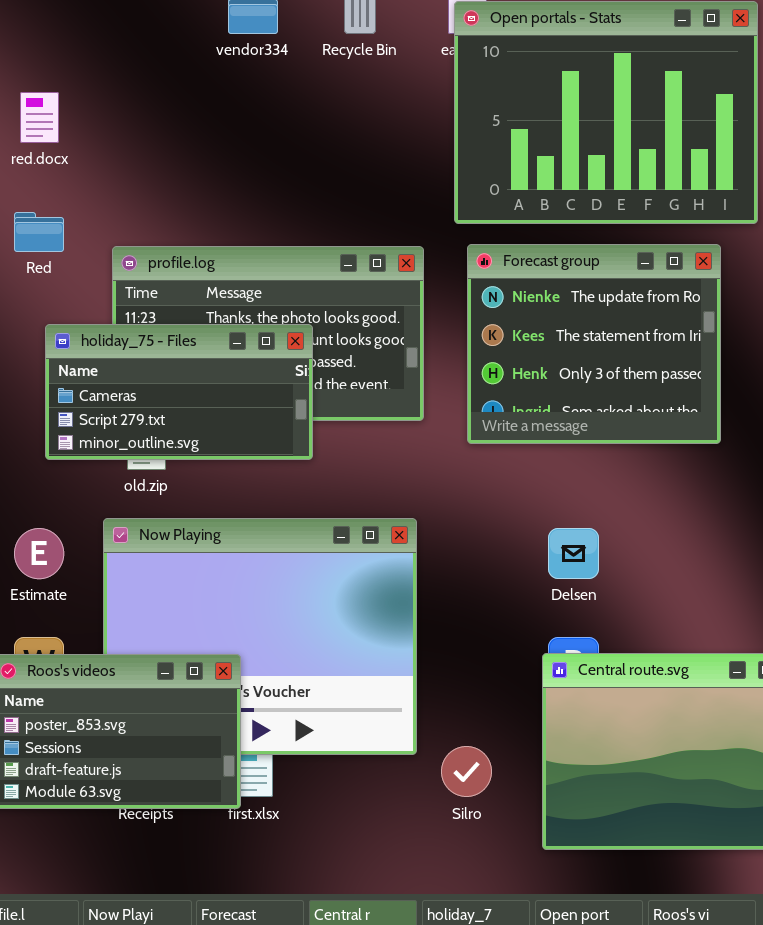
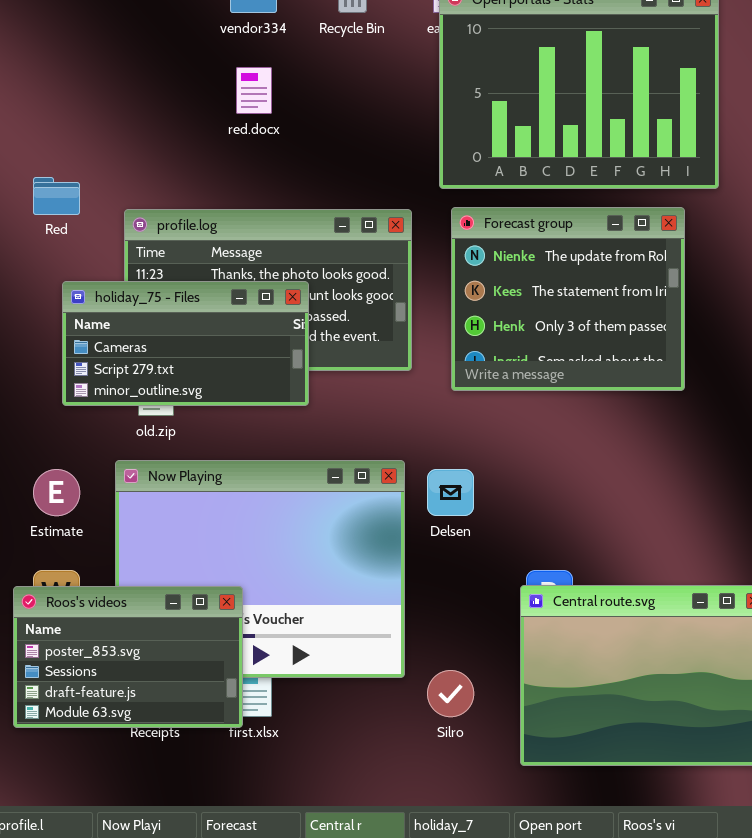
red.docx: [20,92,59,143] -> [236,67,272,114], moved
Delsen: [548,528,599,579] -> [427,469,474,516], moved

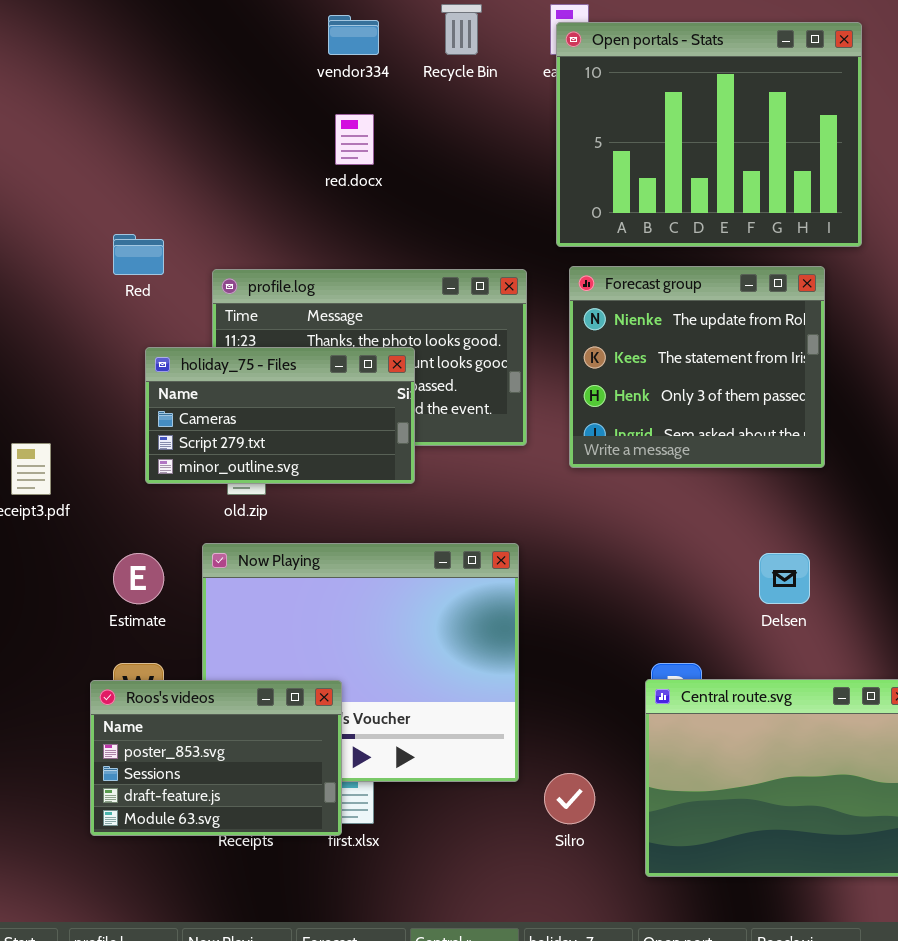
Delsen: [427,469,474,516] -> [759,553,810,604], moved

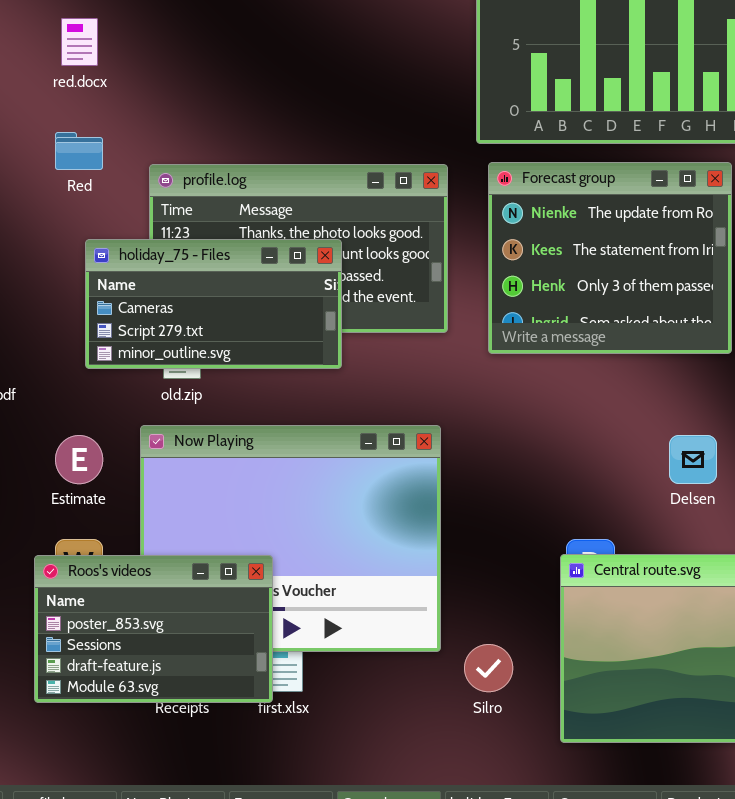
red.docx: [335,114,374,165] -> [61,18,98,66], moved

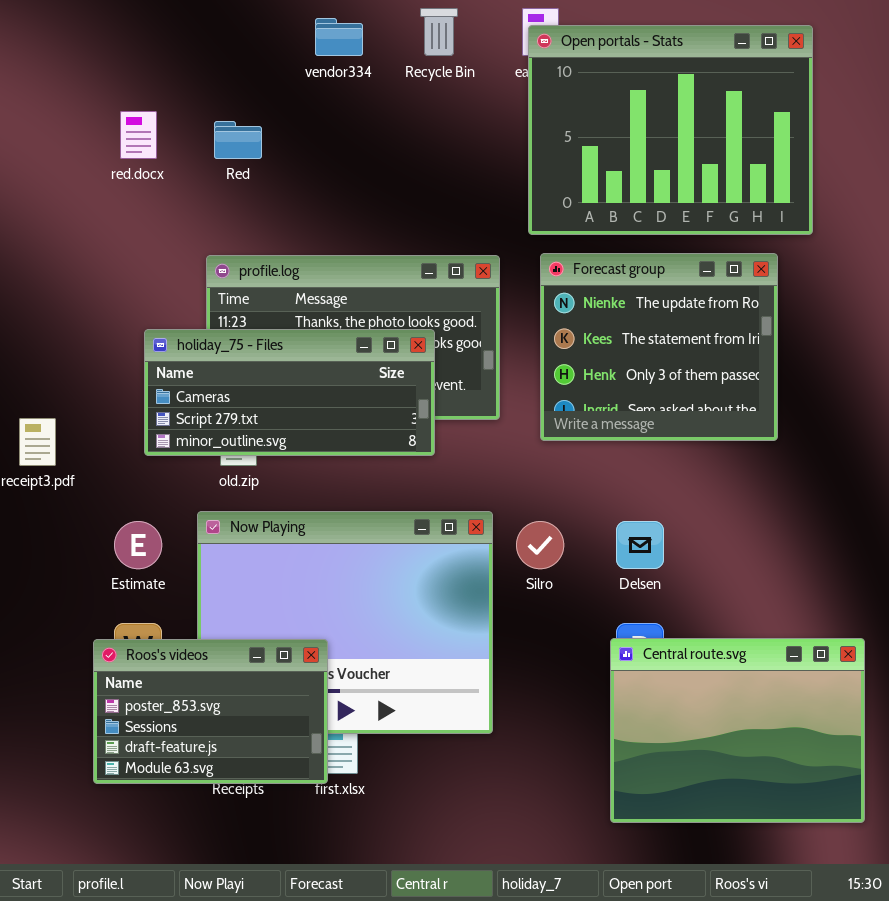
Red: [55,132,103,170] -> [214,121,262,159], moved
holiday_75 - Files: [85,239,342,369] -> [144,329,435,456], resized
Delsen: [669,435,717,484] -> [616,521,664,569], moved
Silro: [464,644,513,692] -> [516,521,564,569], moved

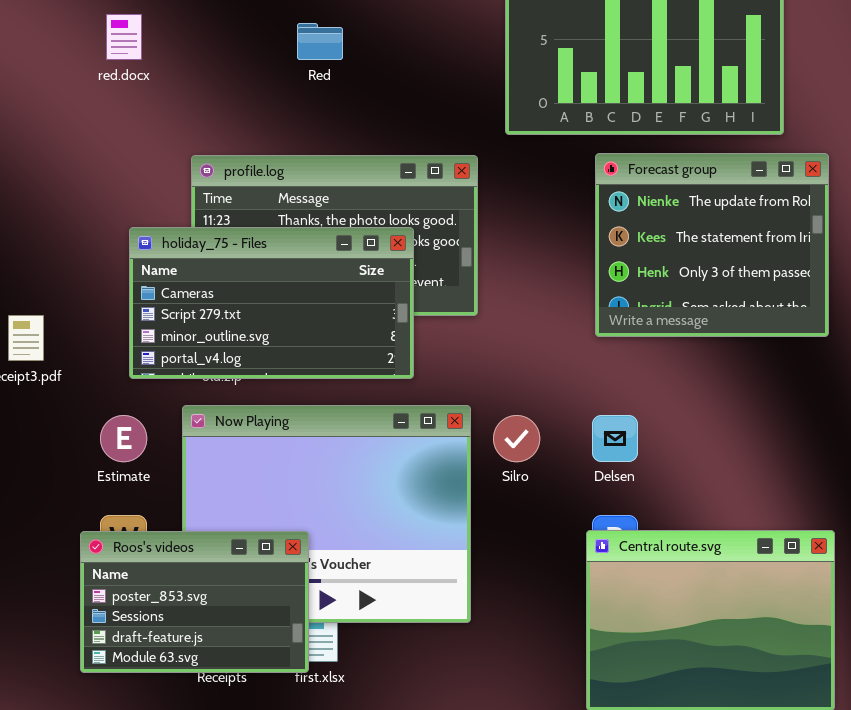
Red: [214,121,262,159] -> [297,23,343,60], moved
Forecast group: [540,253,778,441] -> [595,153,829,337], moved
holiday_75 - Files: [144,329,435,456] -> [129,227,414,379], resized

